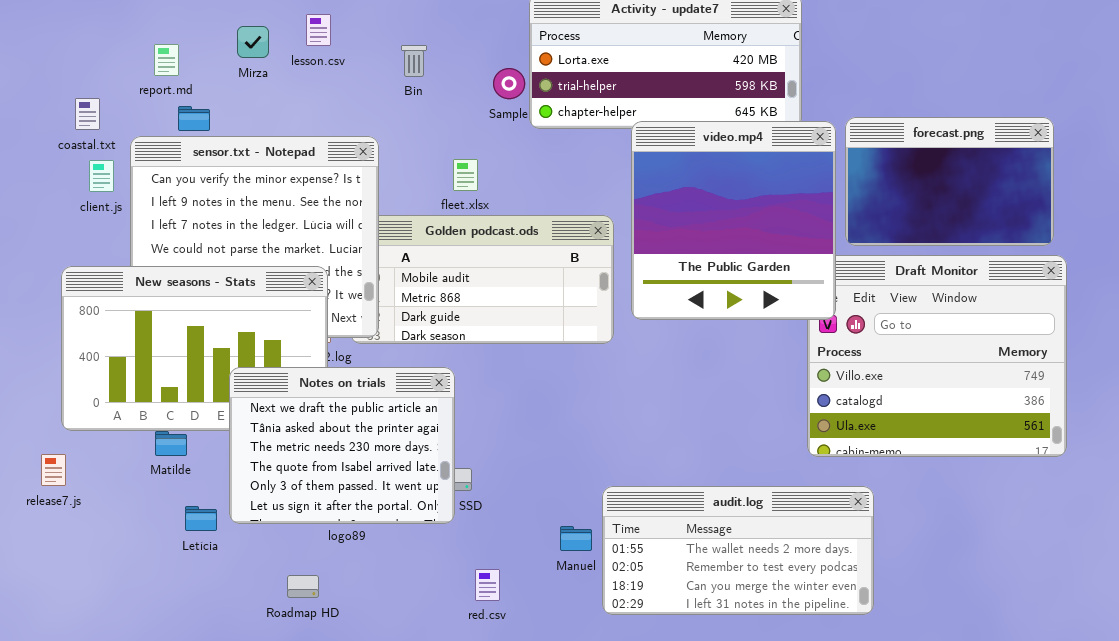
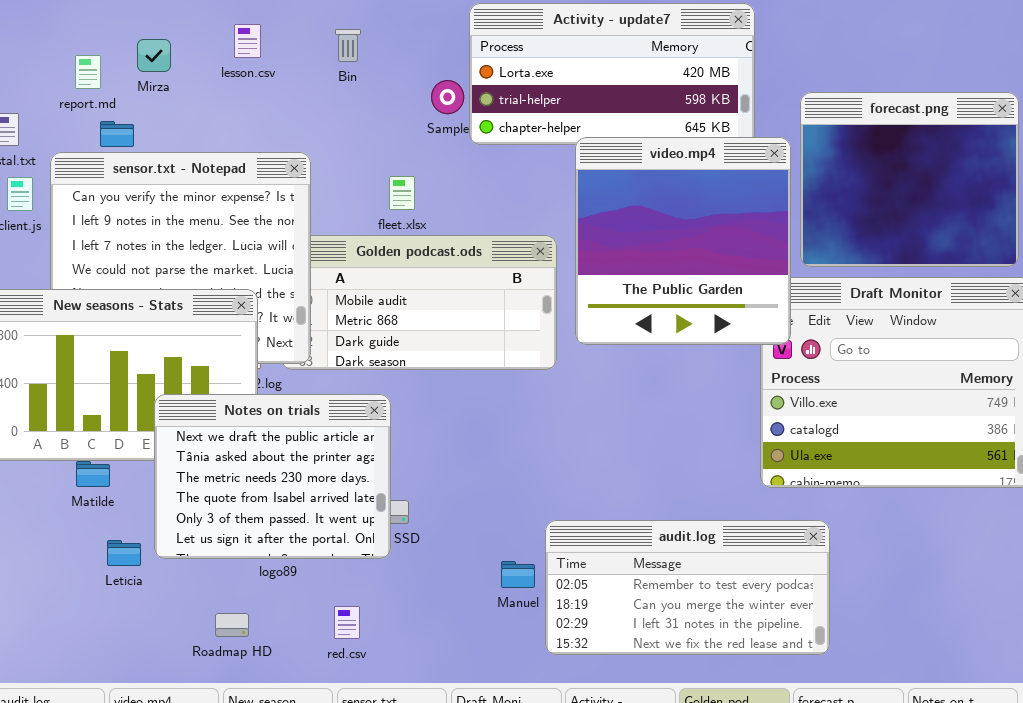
Mirza: [237,26,269,58] -> [137,39,171,72], moved
Bin: [401,45,427,77] -> [335,29,361,62], moved
forecast.png: [845,117,1054,246] -> [800,92,1019,267], resized
audit.log: [602,486,874,615] -> [545,520,830,655], scrolled down 1 row
red.csv: [475,569,500,601] -> [334,606,360,639], moved

